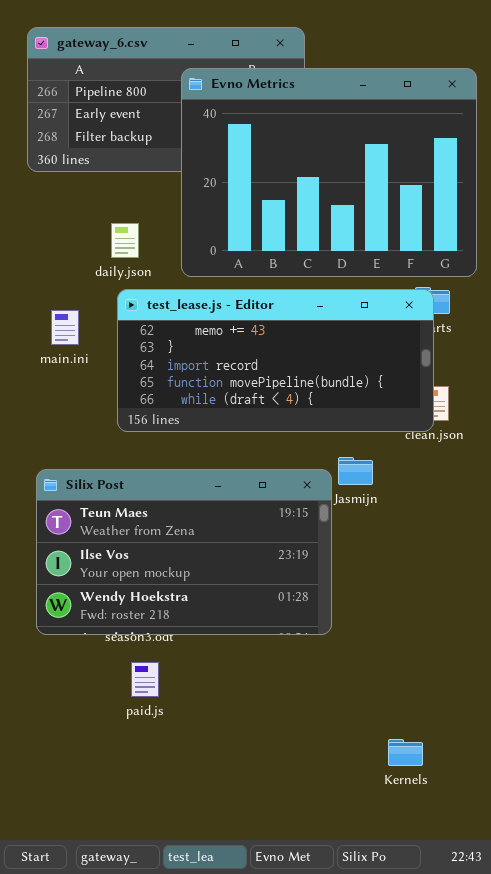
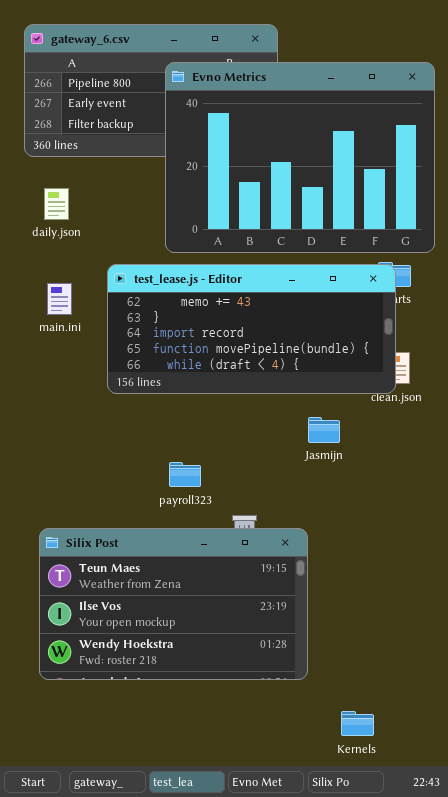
daily.json: [111,223,139,258] -> [44,188,69,220], moved
Silix Post: [36,469,332,635] -> [39,528,308,680], moved
Kernels: [388,739,423,766] -> [341,711,374,736], moved

